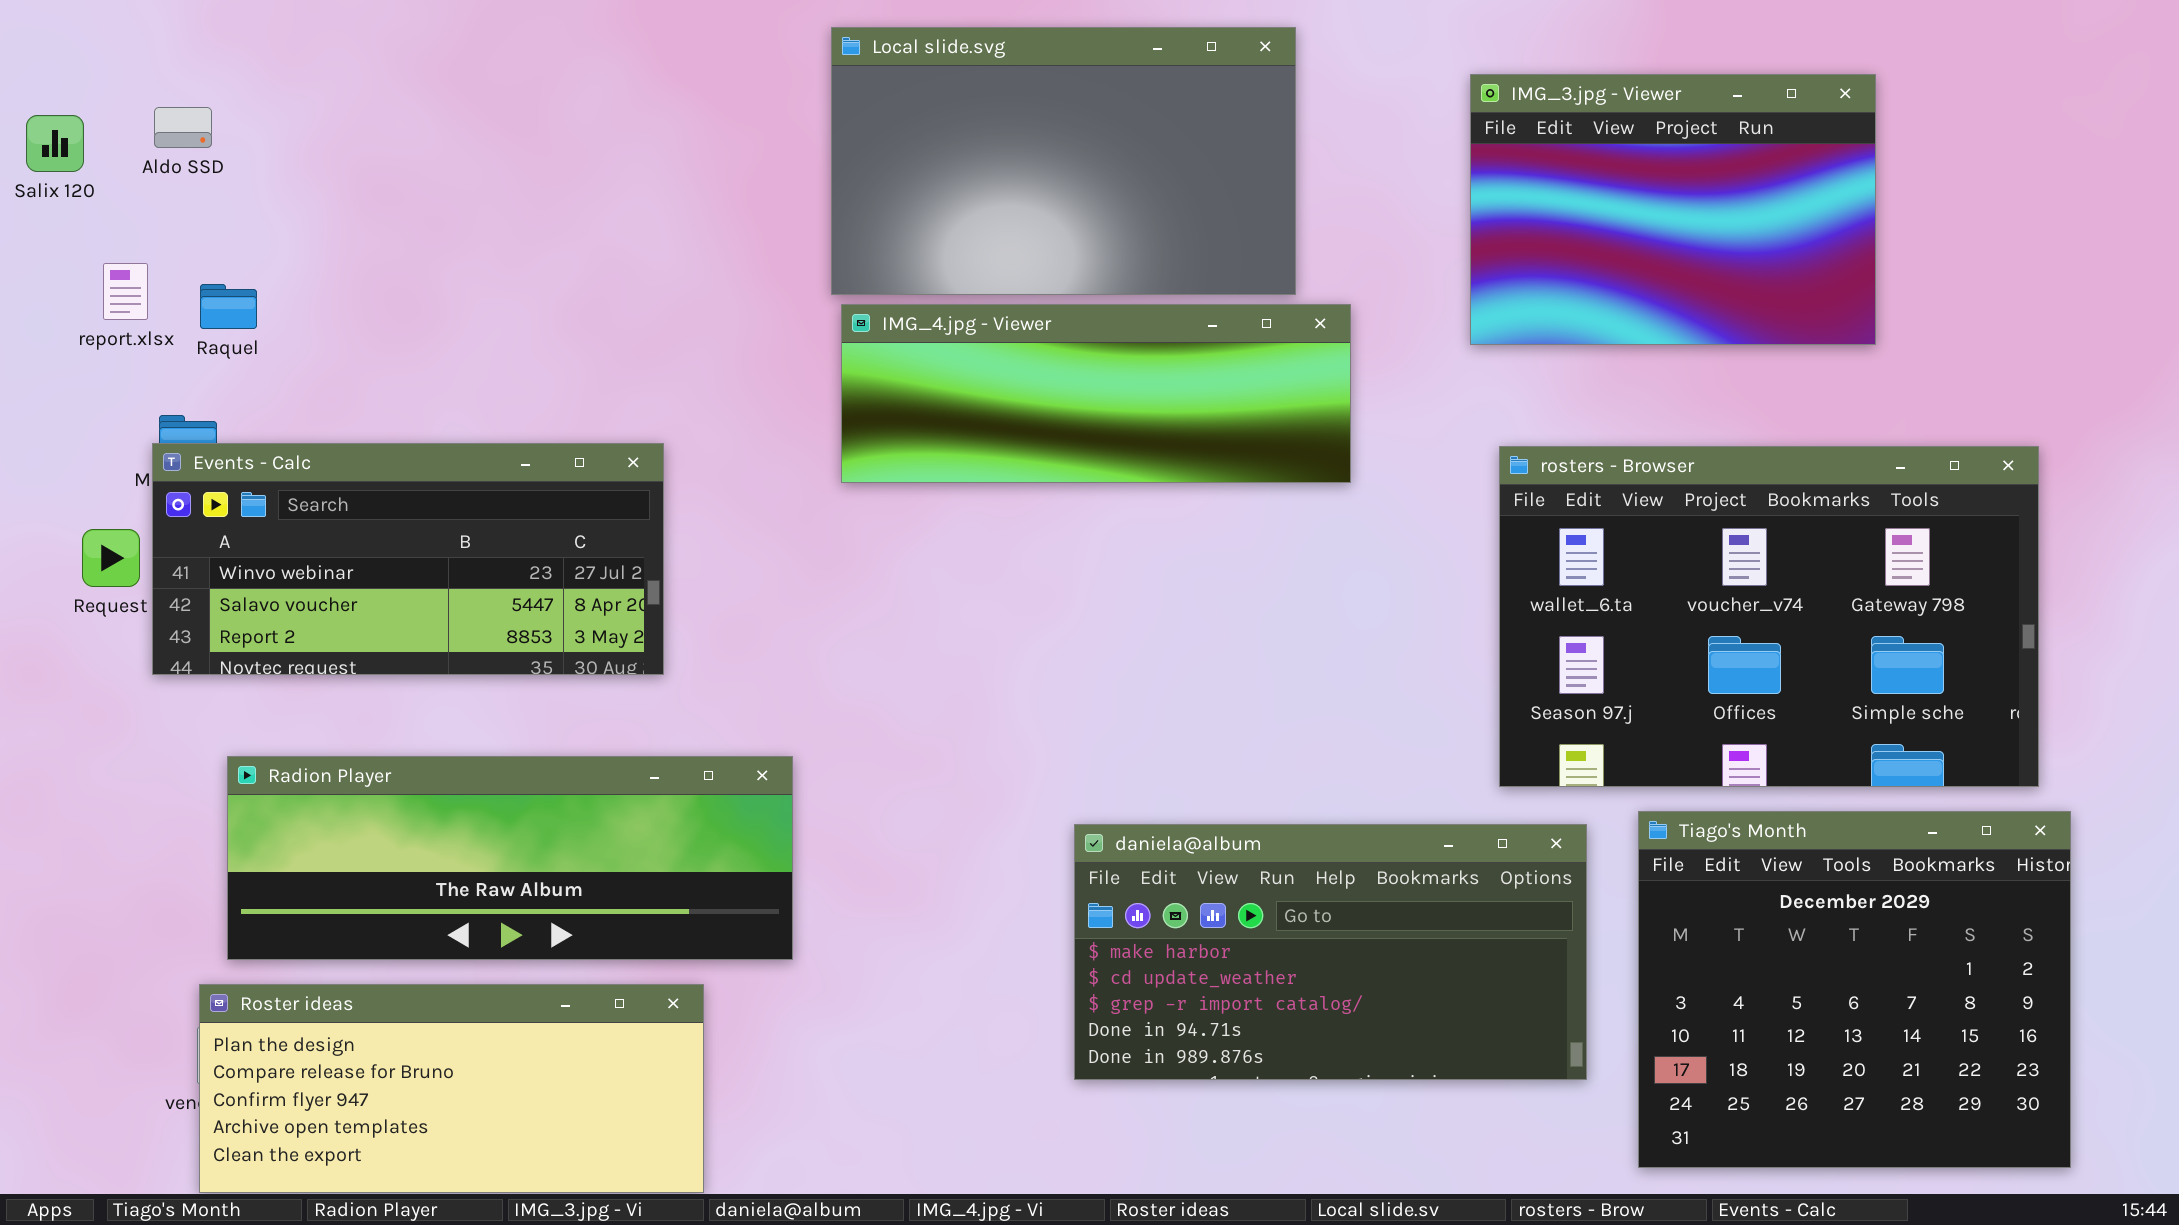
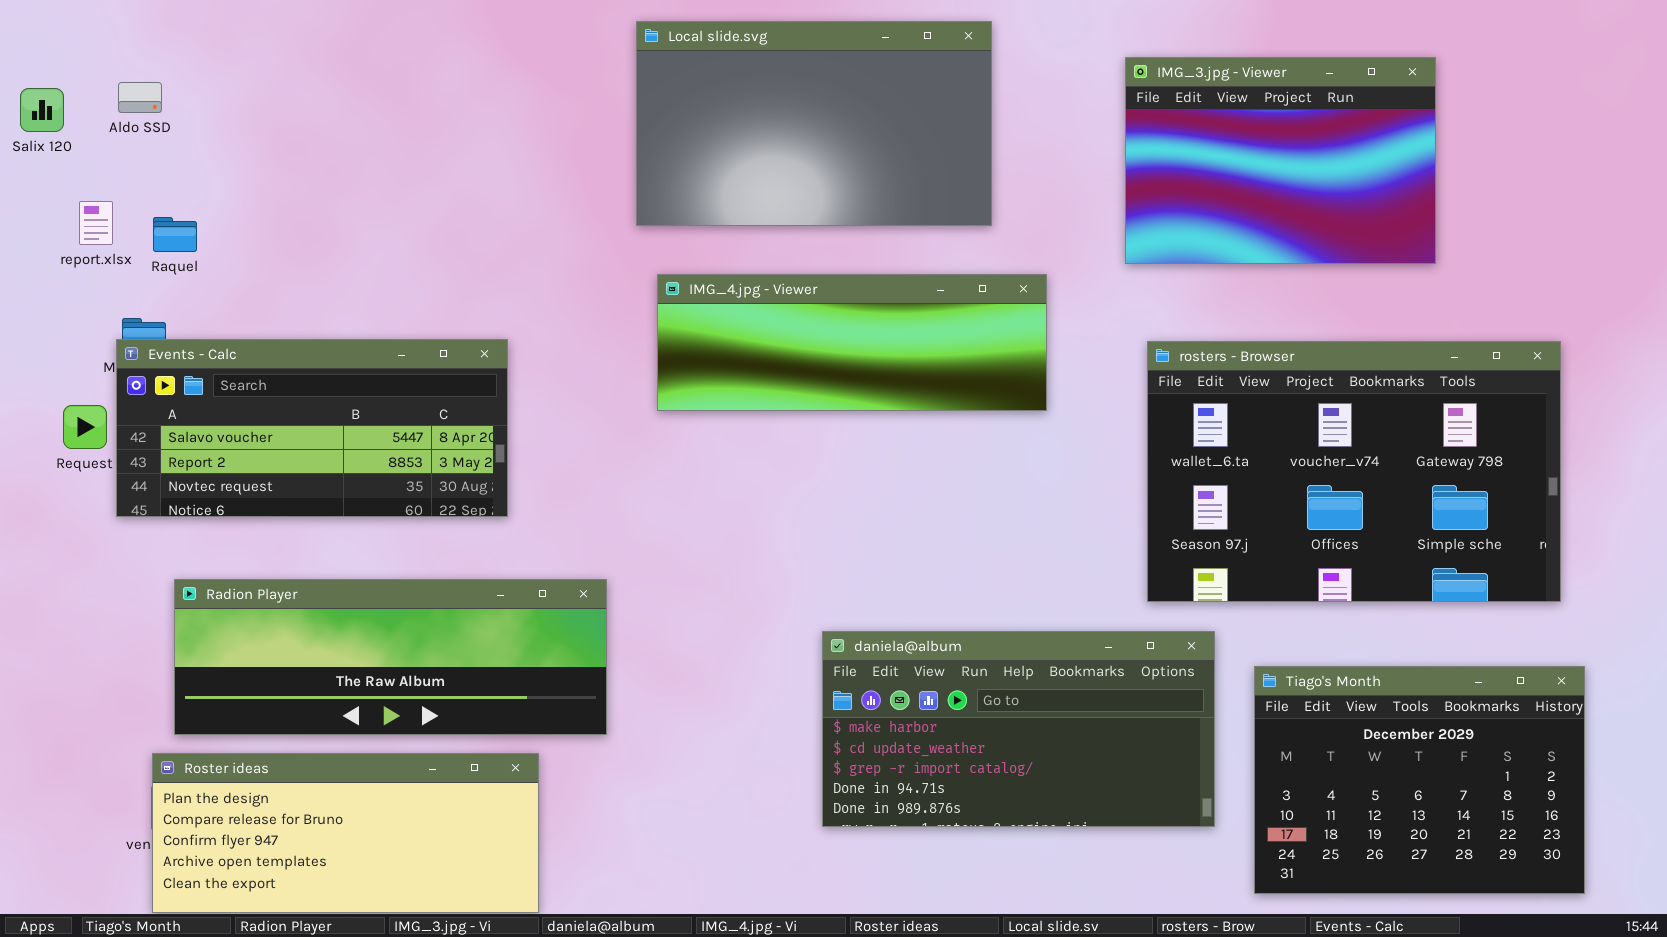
IMG_4.jpg - Viewer: [841,304,1351,483] -> [657,274,1047,411], moved
Events - Calc: [152,443,664,675] -> [116,339,508,517], scrolled down 1 row
Tiago's Month: [1638,811,2071,1168] -> [1254,666,1585,894], resized

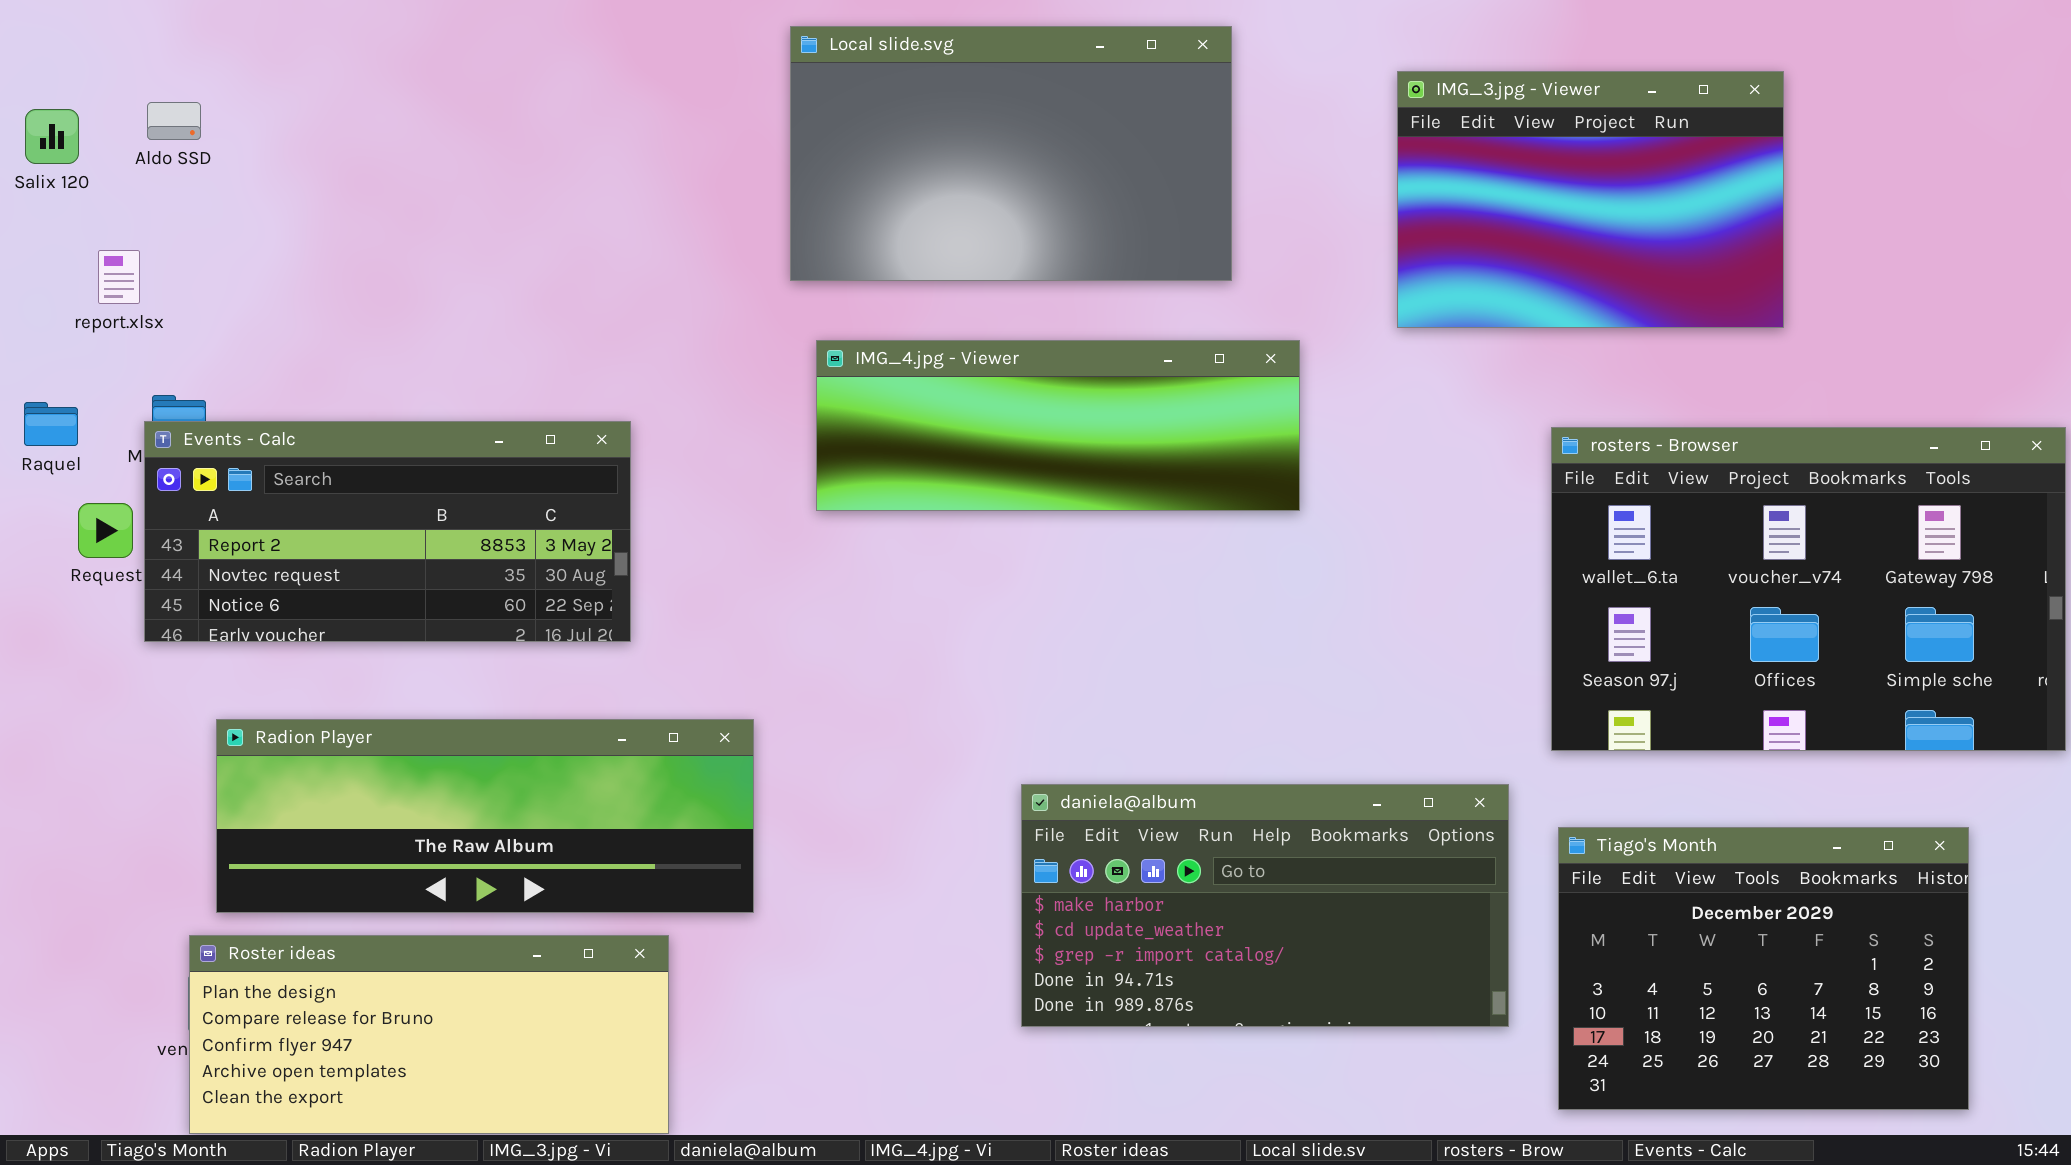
Raquel: [153,217,197,252] -> [24,402,78,446], moved
Events - Calc: [116,339,508,517] -> [144,421,631,642], scrolled down 1 row
rosters - Browser: [1147,341,1561,602] -> [1551,427,2066,751], moved

